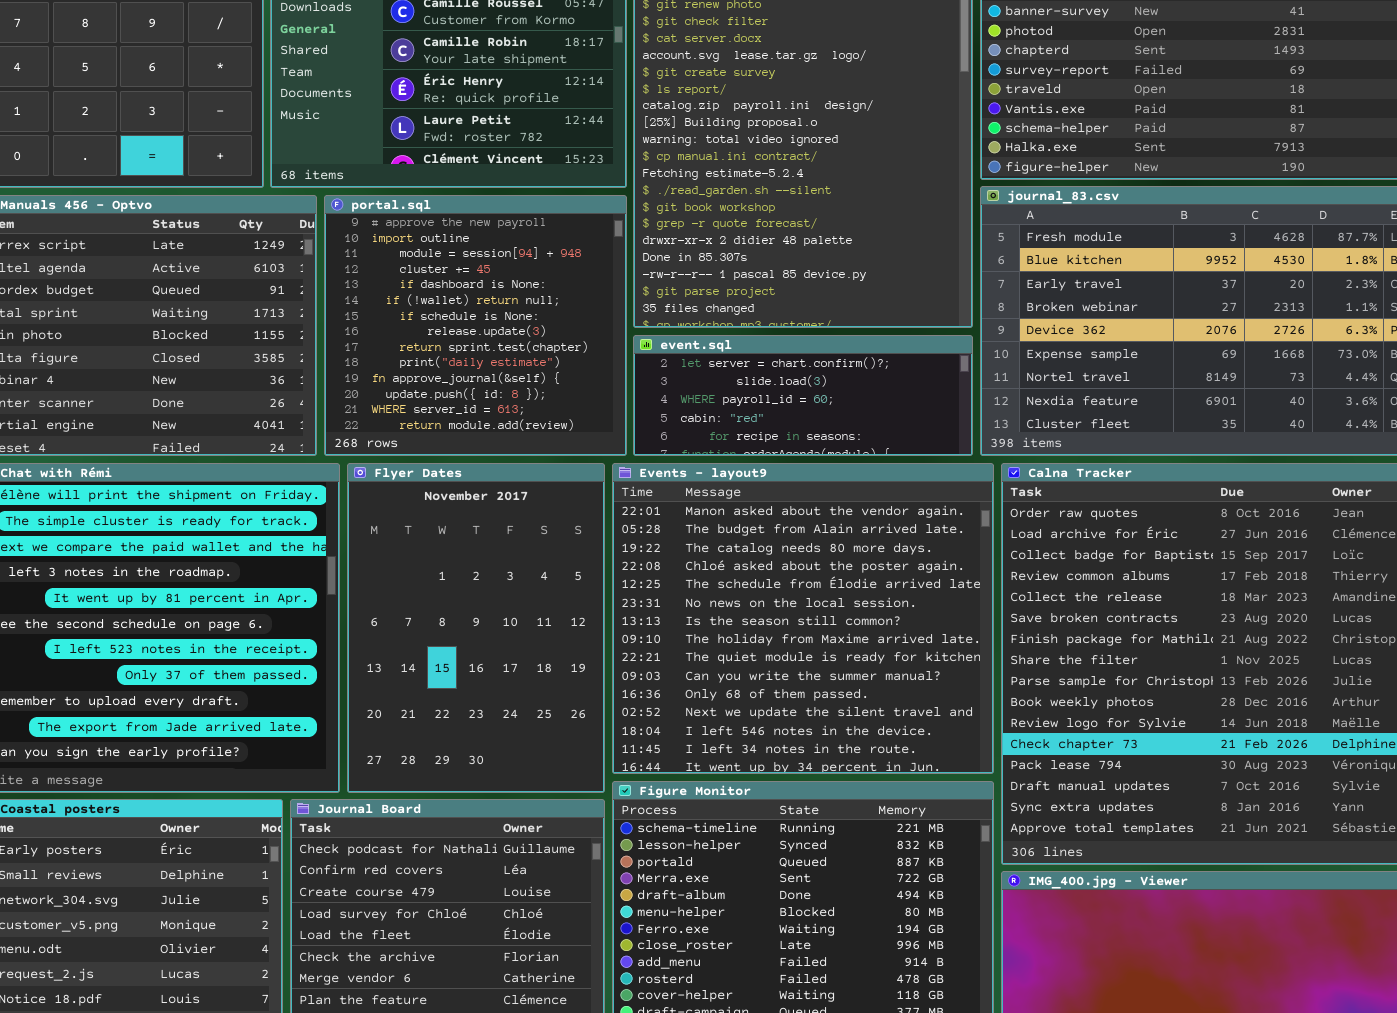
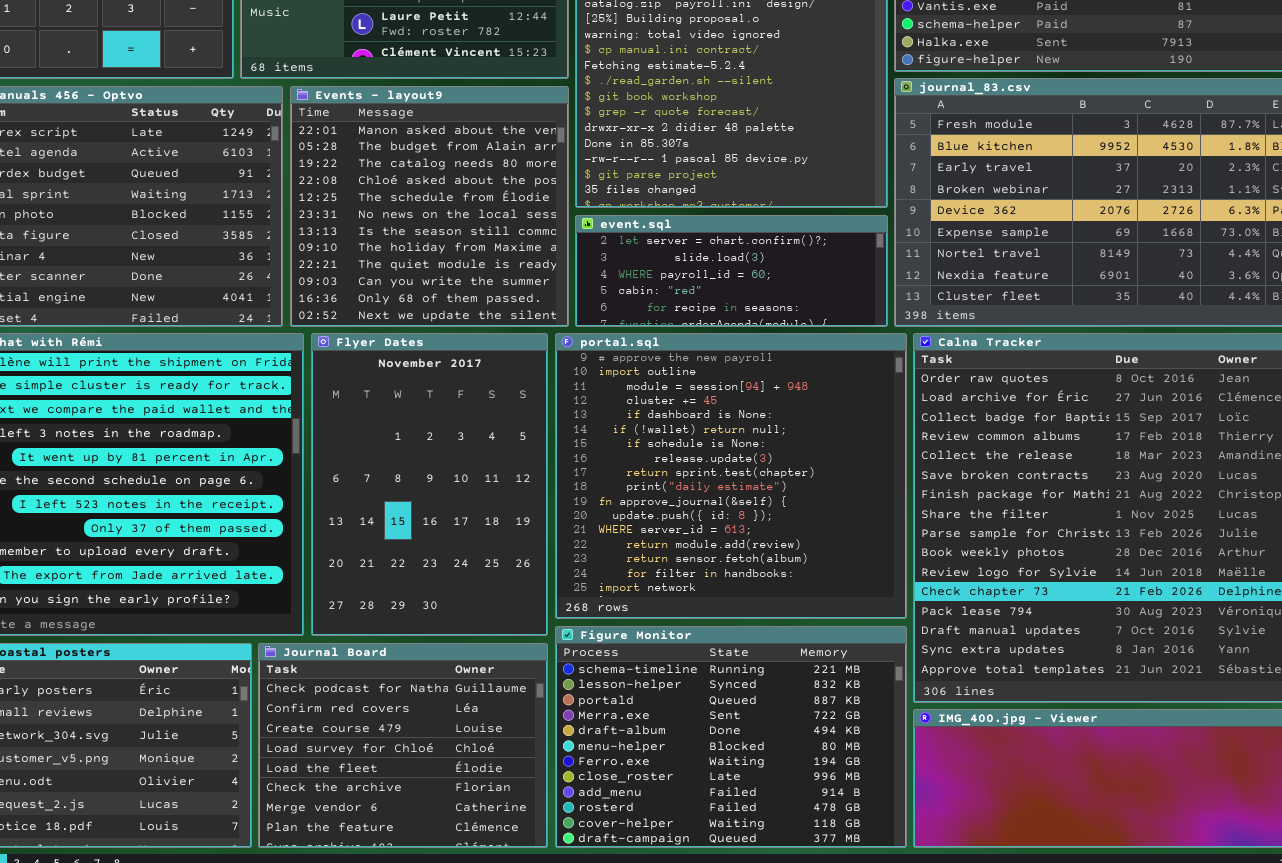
portal.sql: [324,195,627,456] -> [555,333,907,619], moved, resized
Events - layout9: [612,463,994,774] -> [290,86,569,327], moved, resized

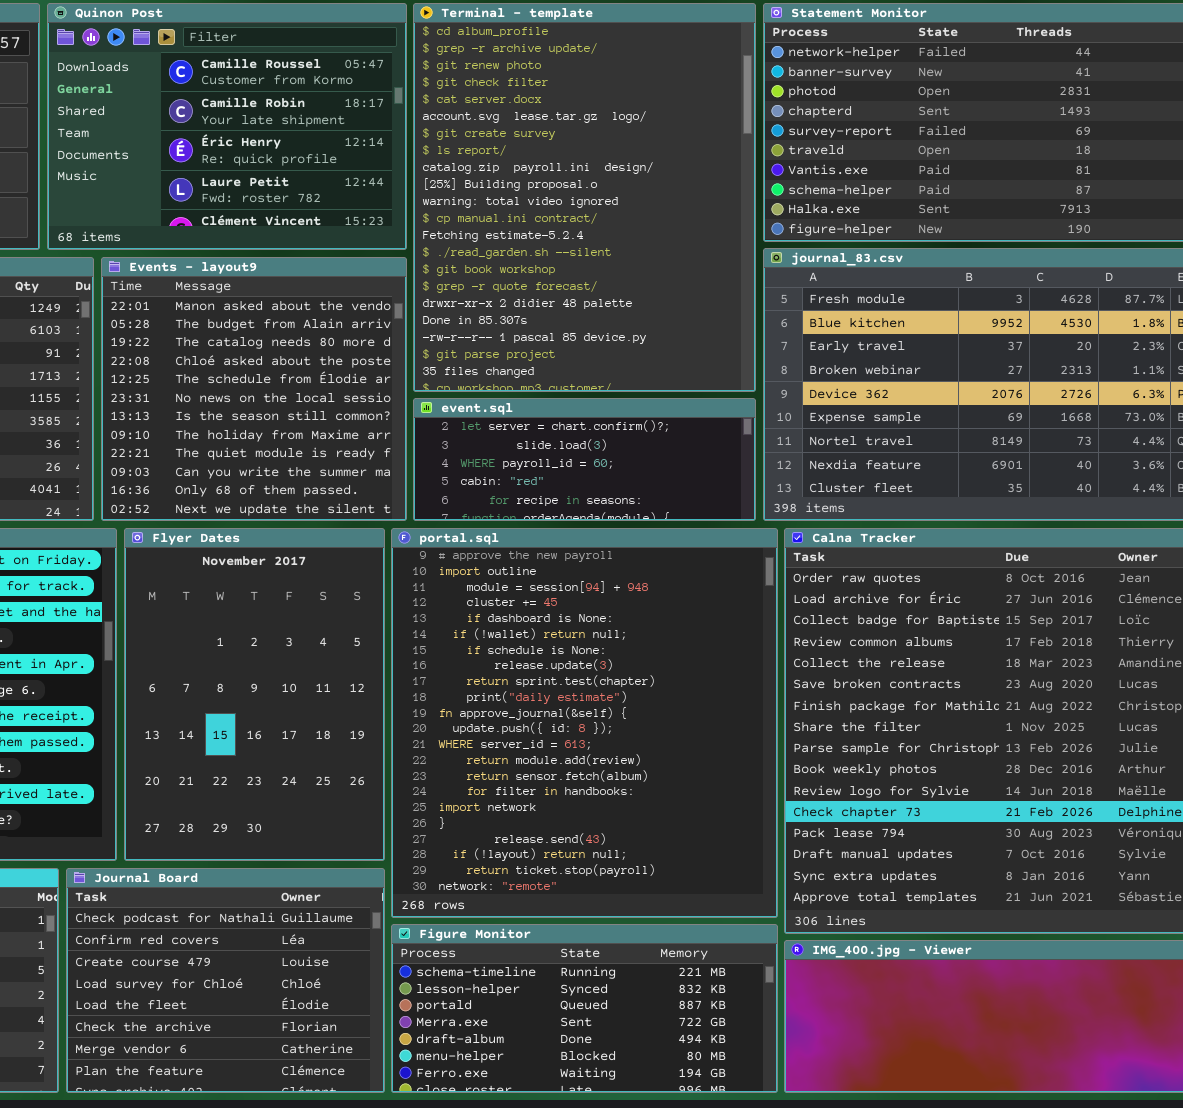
portal.sql: [555,333,907,619] -> [391,528,778,918], resized
Figure Monitor: [555,626,907,848] -> [391,924,778,1093], resized

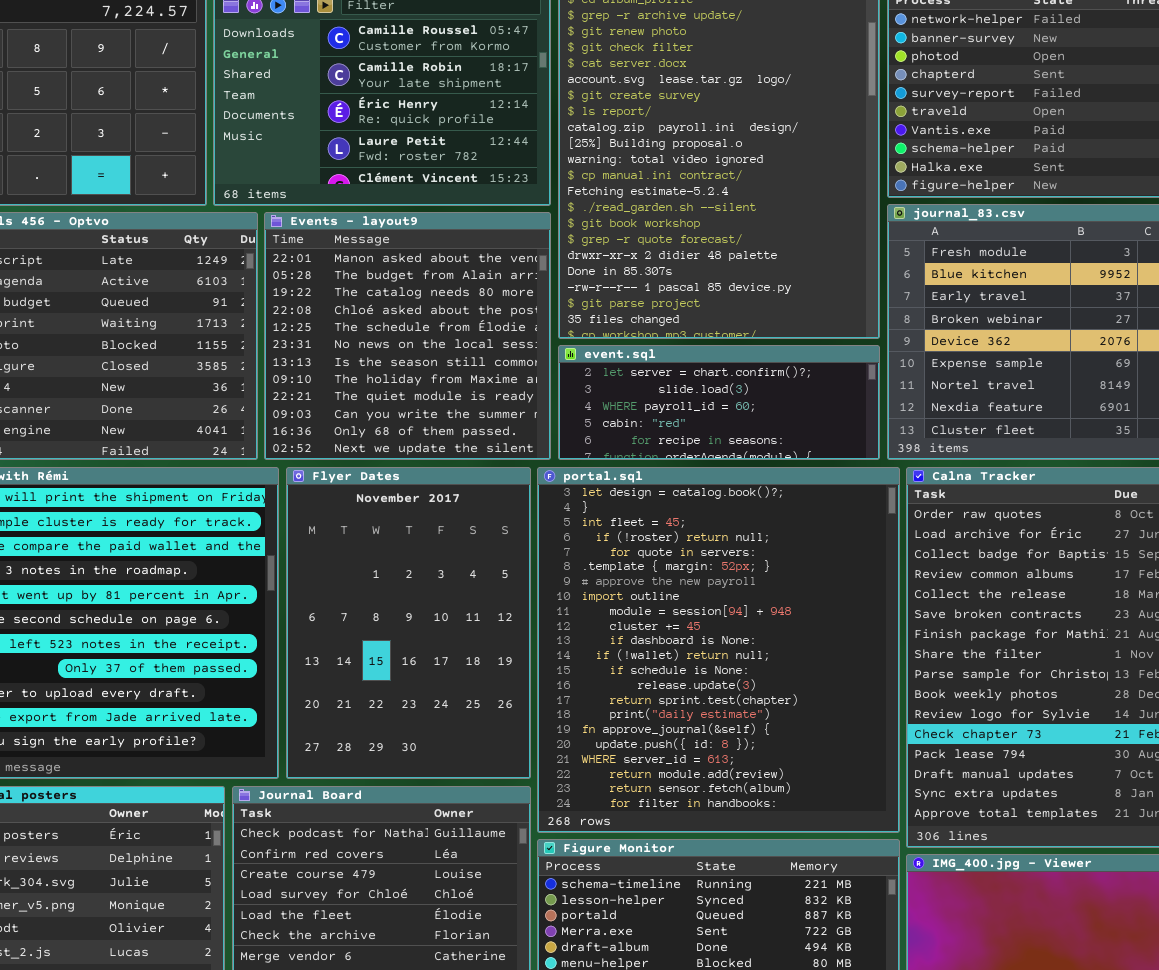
portal.sql: [391,528,778,918] -> [537,467,900,833], scrolled up 6 rows

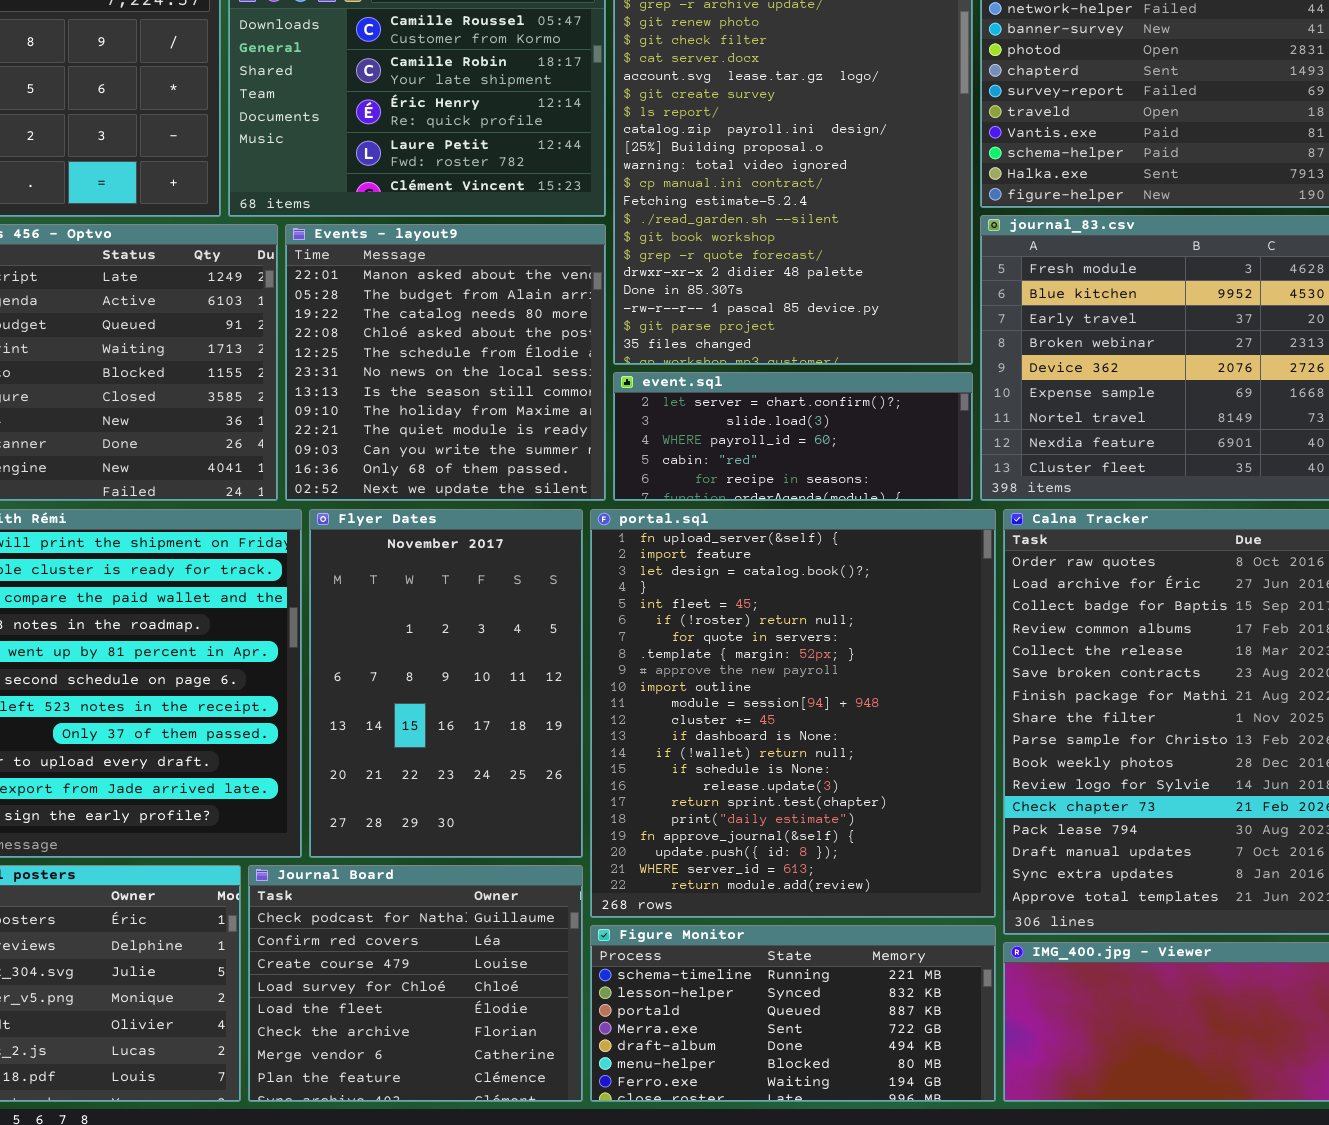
portal.sql: [537,467,900,833] -> [590,509,996,918], scrolled up 2 rows

